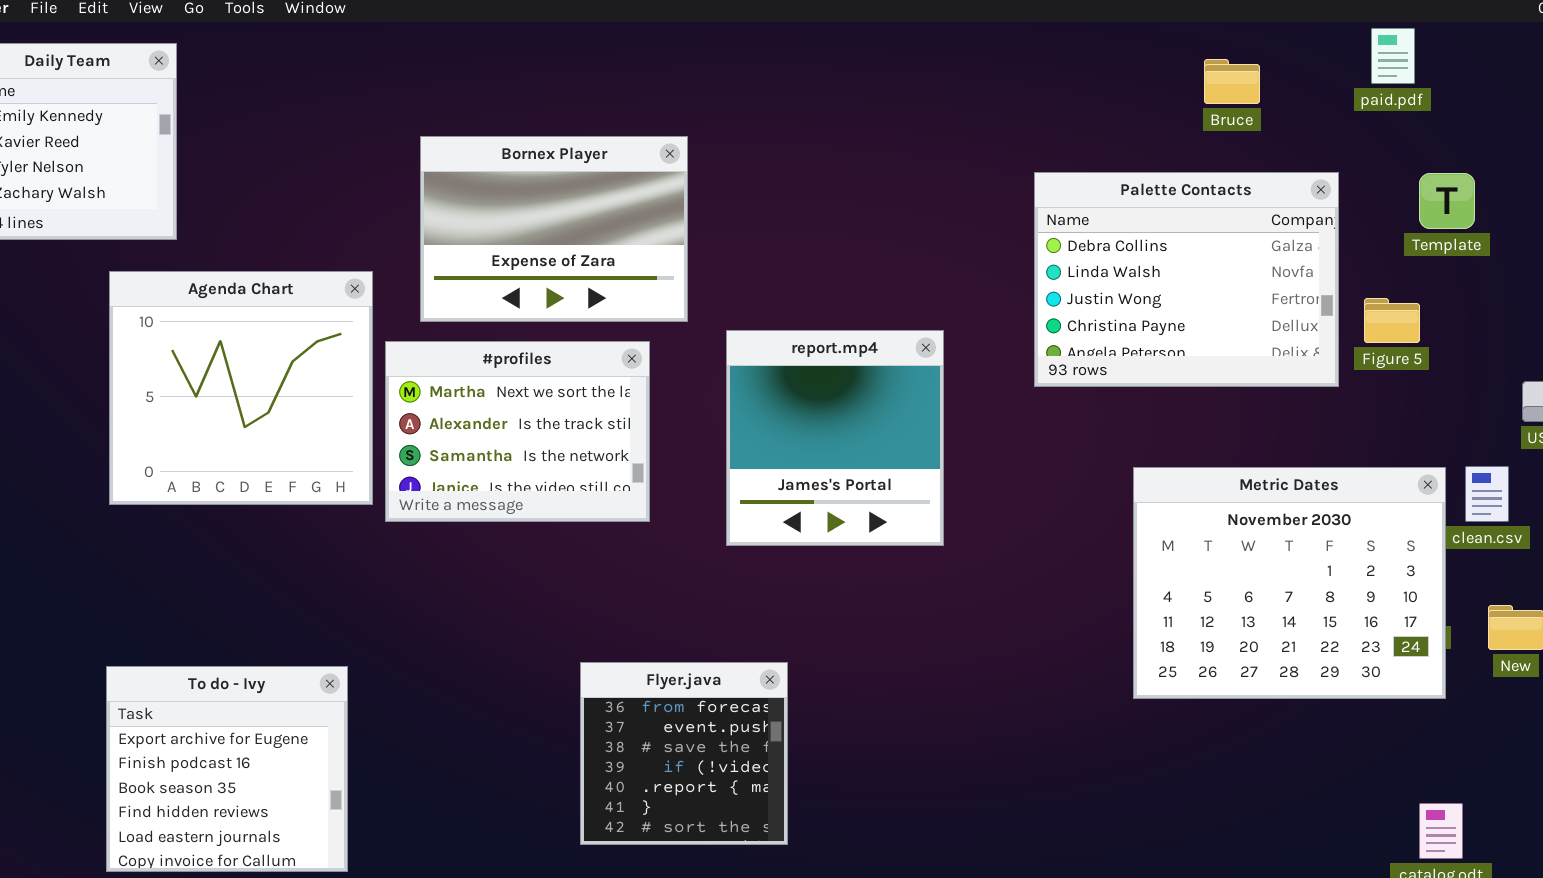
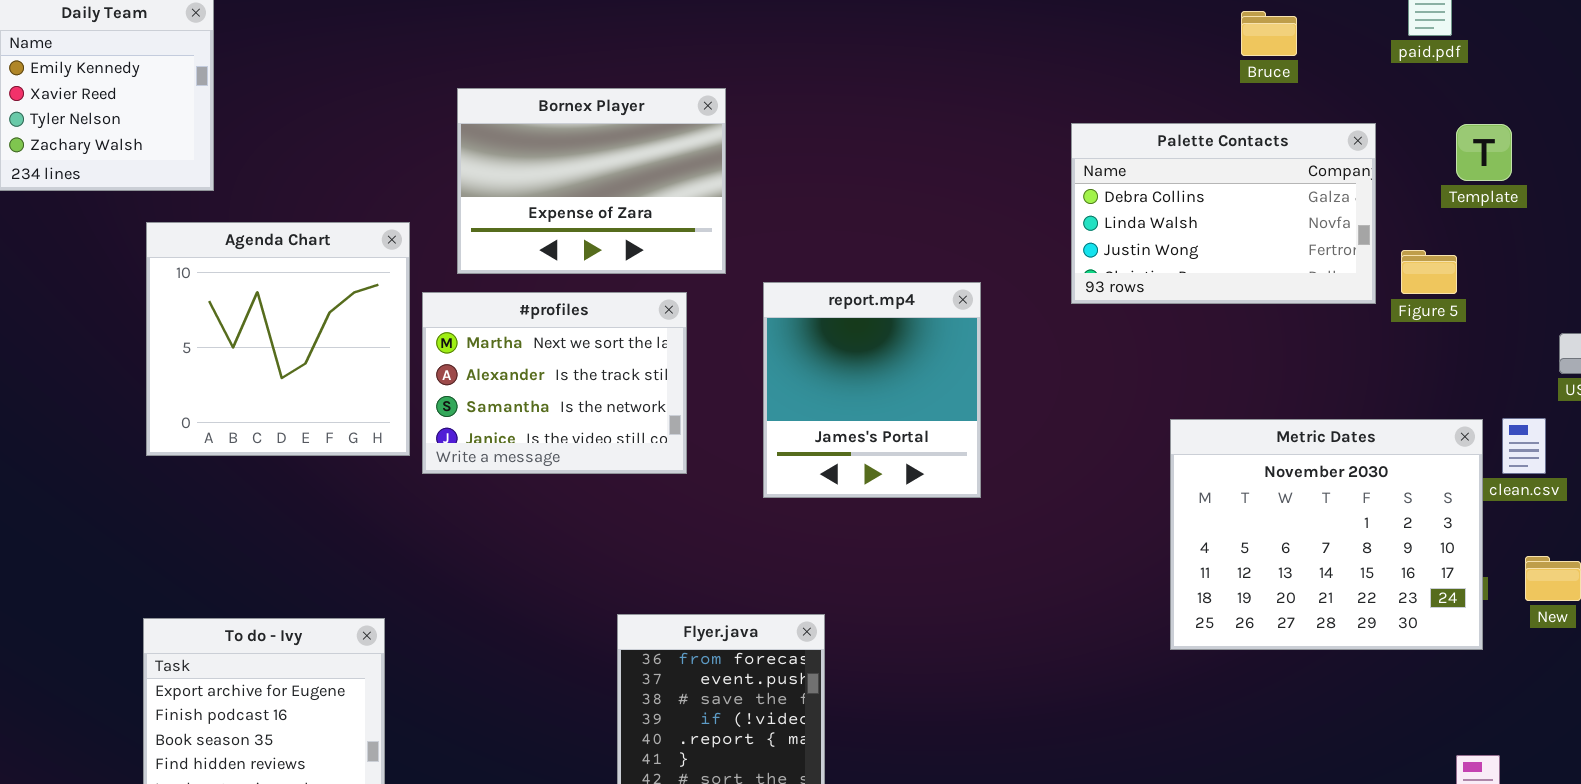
Palette Contacts: [1034,172,1339,387] -> [1071,123,1376,304], resized

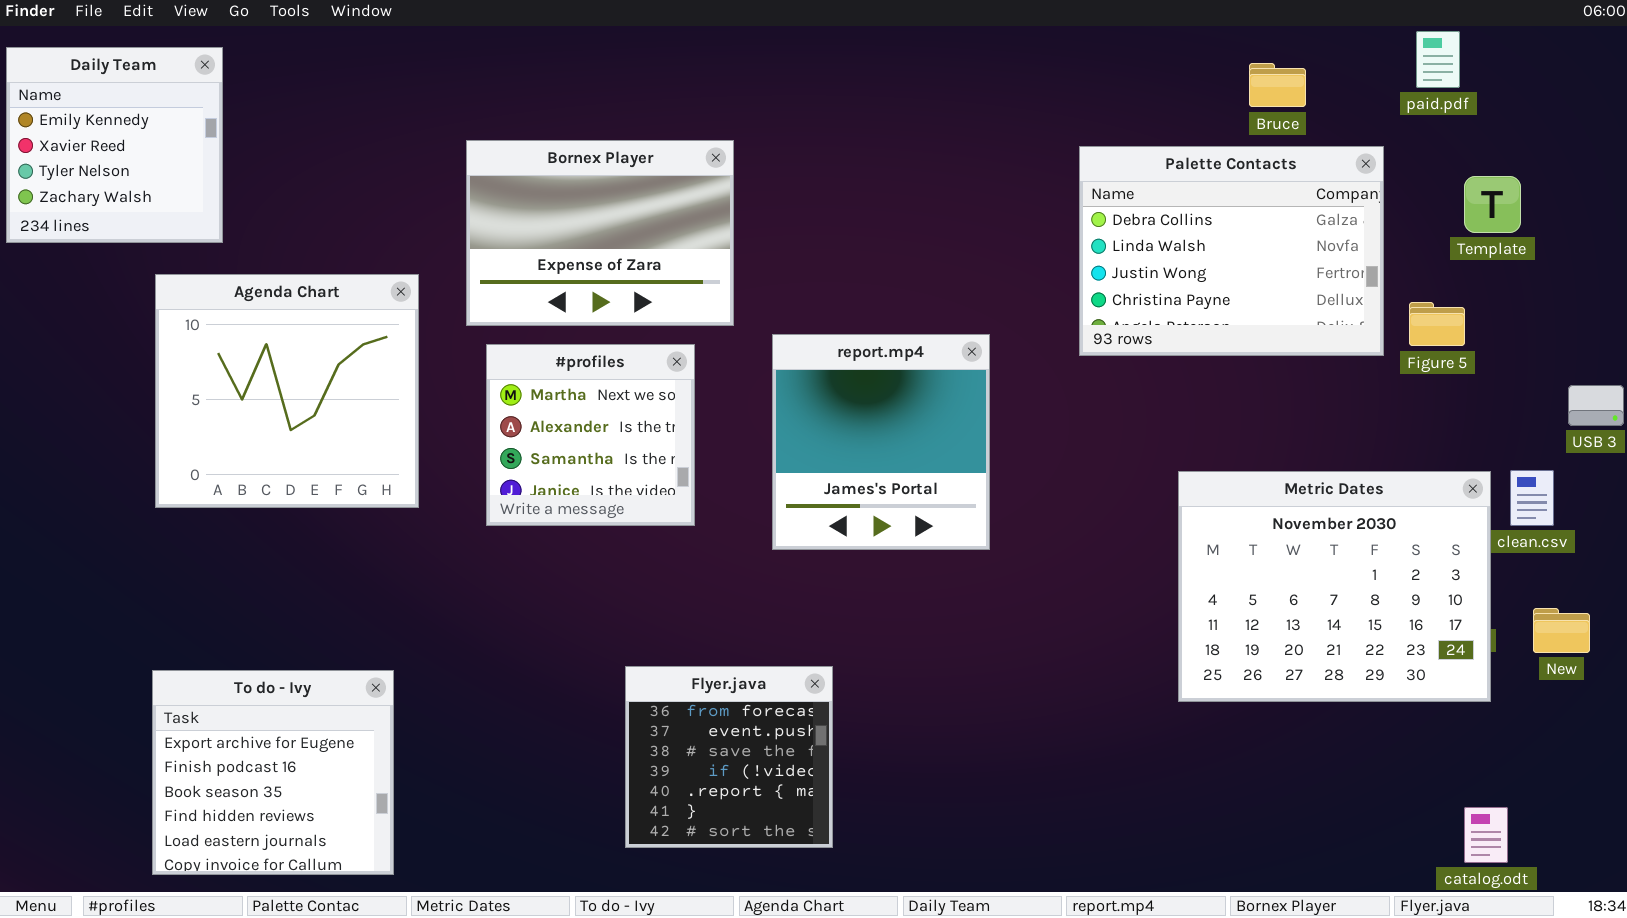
Palette Contacts: [1071,123,1376,304] -> [1079,146,1384,356], resized
#profiles: [422,292,687,474] -> [486,344,695,526], resized

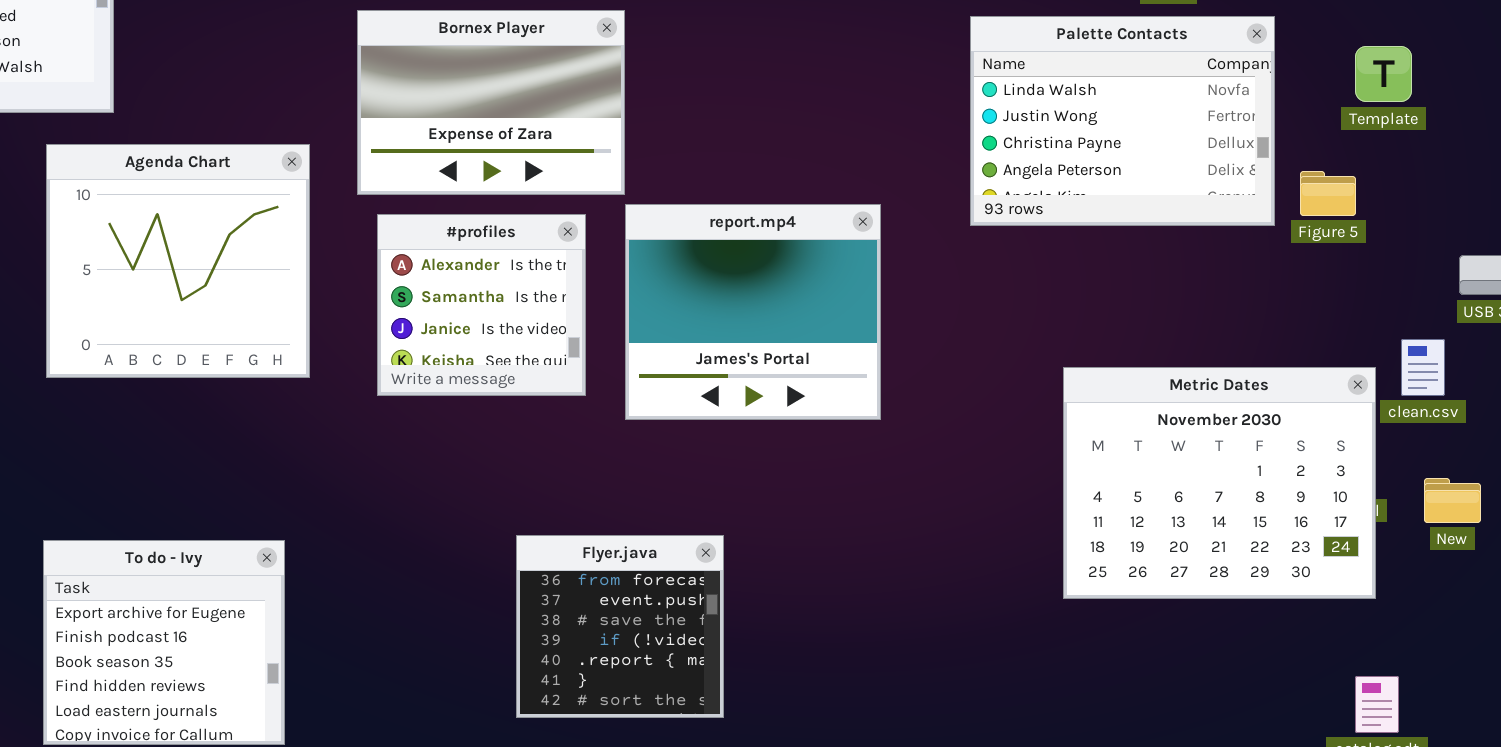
Palette Contacts: [1079,146,1384,356] -> [970,16,1275,226], scrolled down 1 row
report.mp4: [772,334,990,550] -> [625,204,881,420], resized
#profiles: [486,344,695,526] -> [377,214,586,396], scrolled down 1 row
Metric Dates: [1178,471,1491,702] -> [1063,367,1376,599], moved

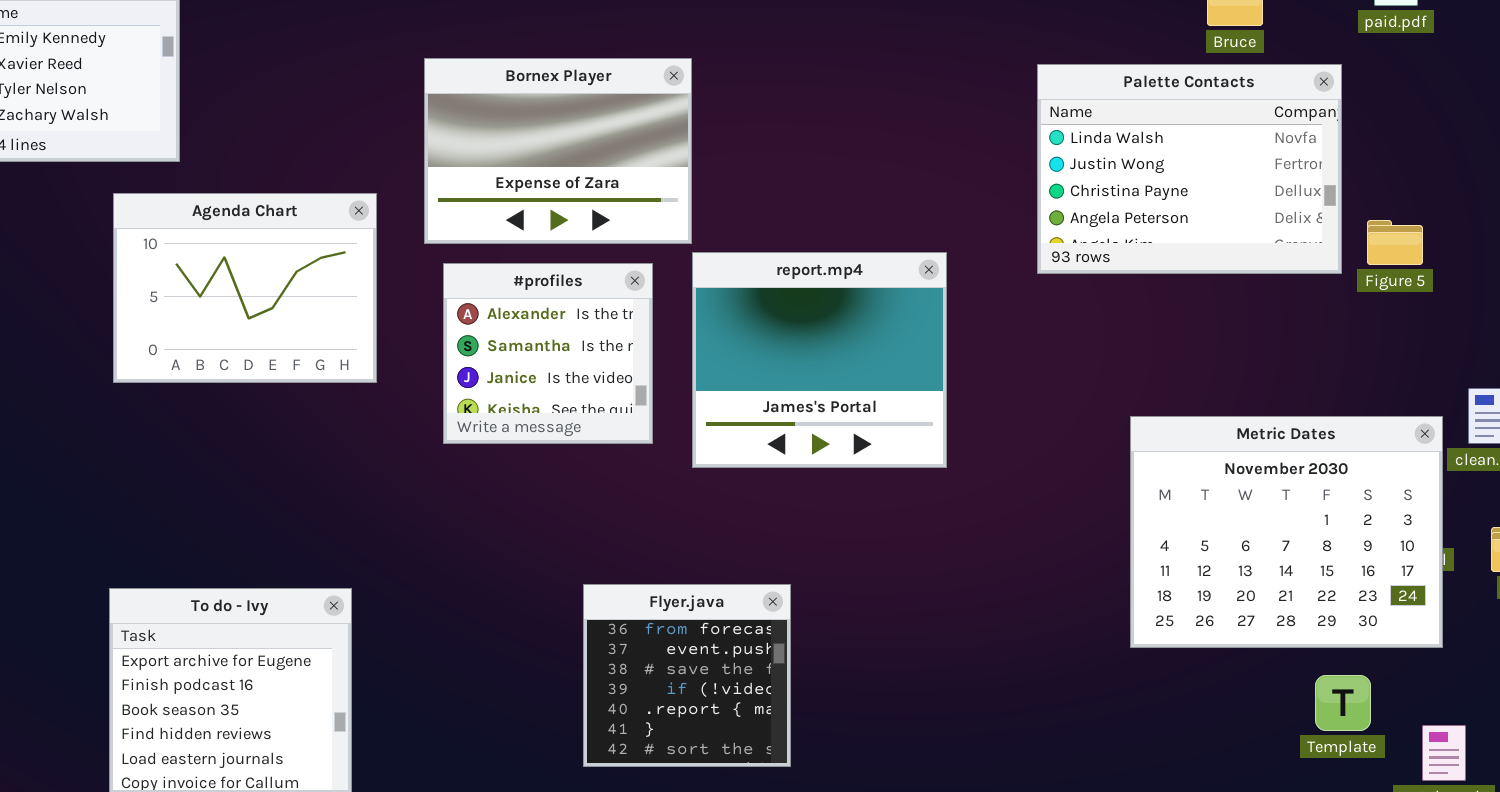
Template: [1355,46,1412,102] -> [1315,675,1371,731], moved
Agenda Chart: [46,144,310,378] -> [113,193,377,383], resized

